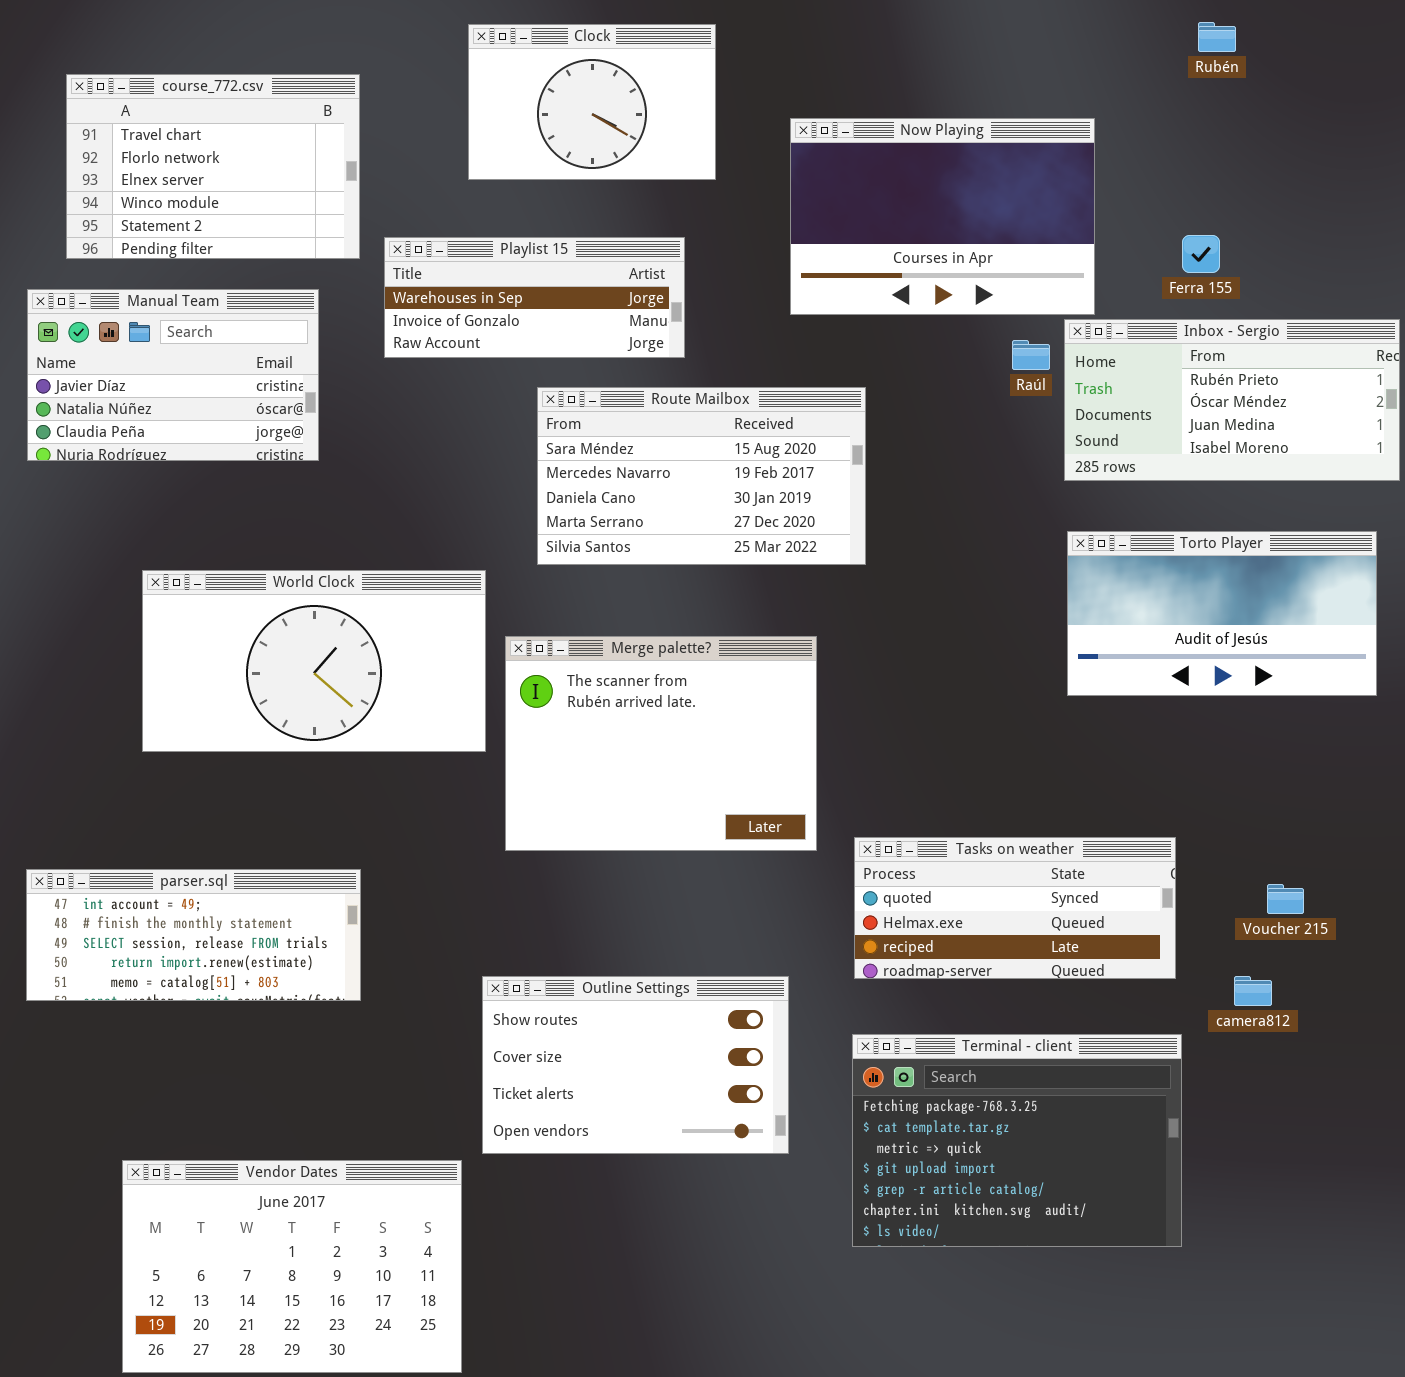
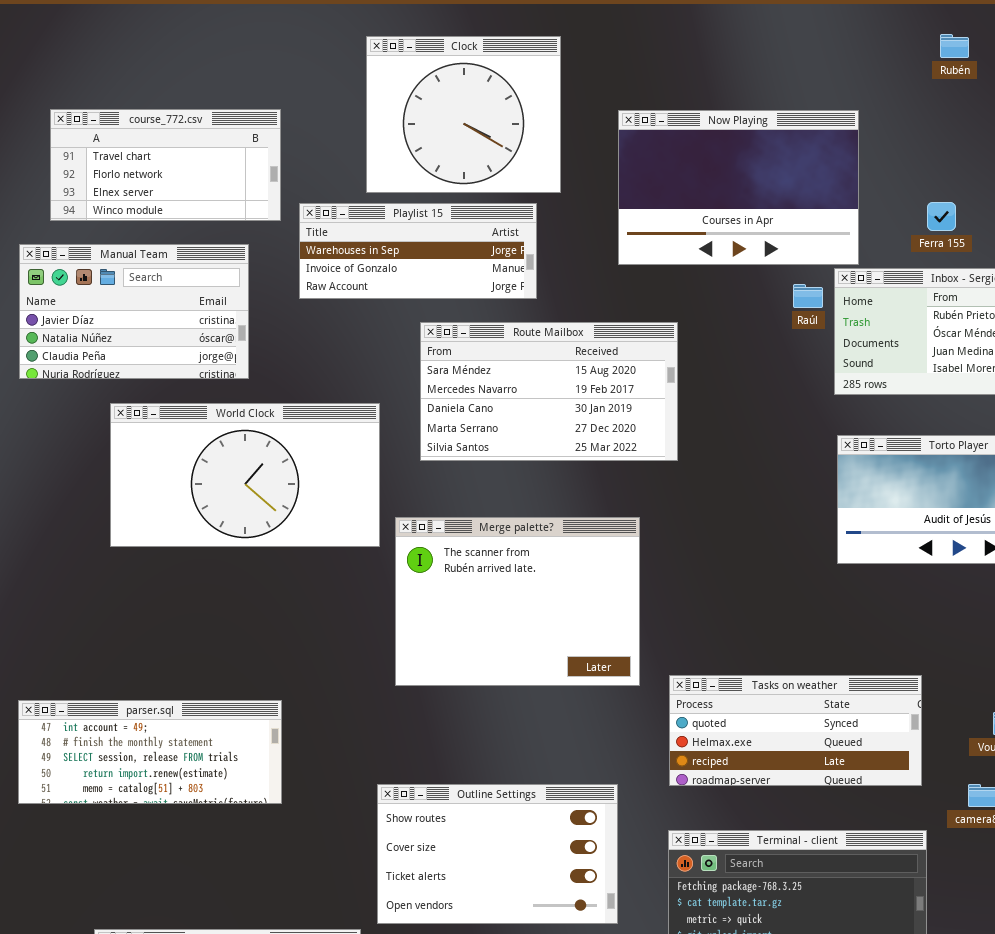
Clock: [468,24,716,180] -> [366,36,561,193], resized
course_772.csv: [66,74,360,259] -> [50,109,281,221], resized
World Clock: [142,570,486,752] -> [110,403,380,547], moved

